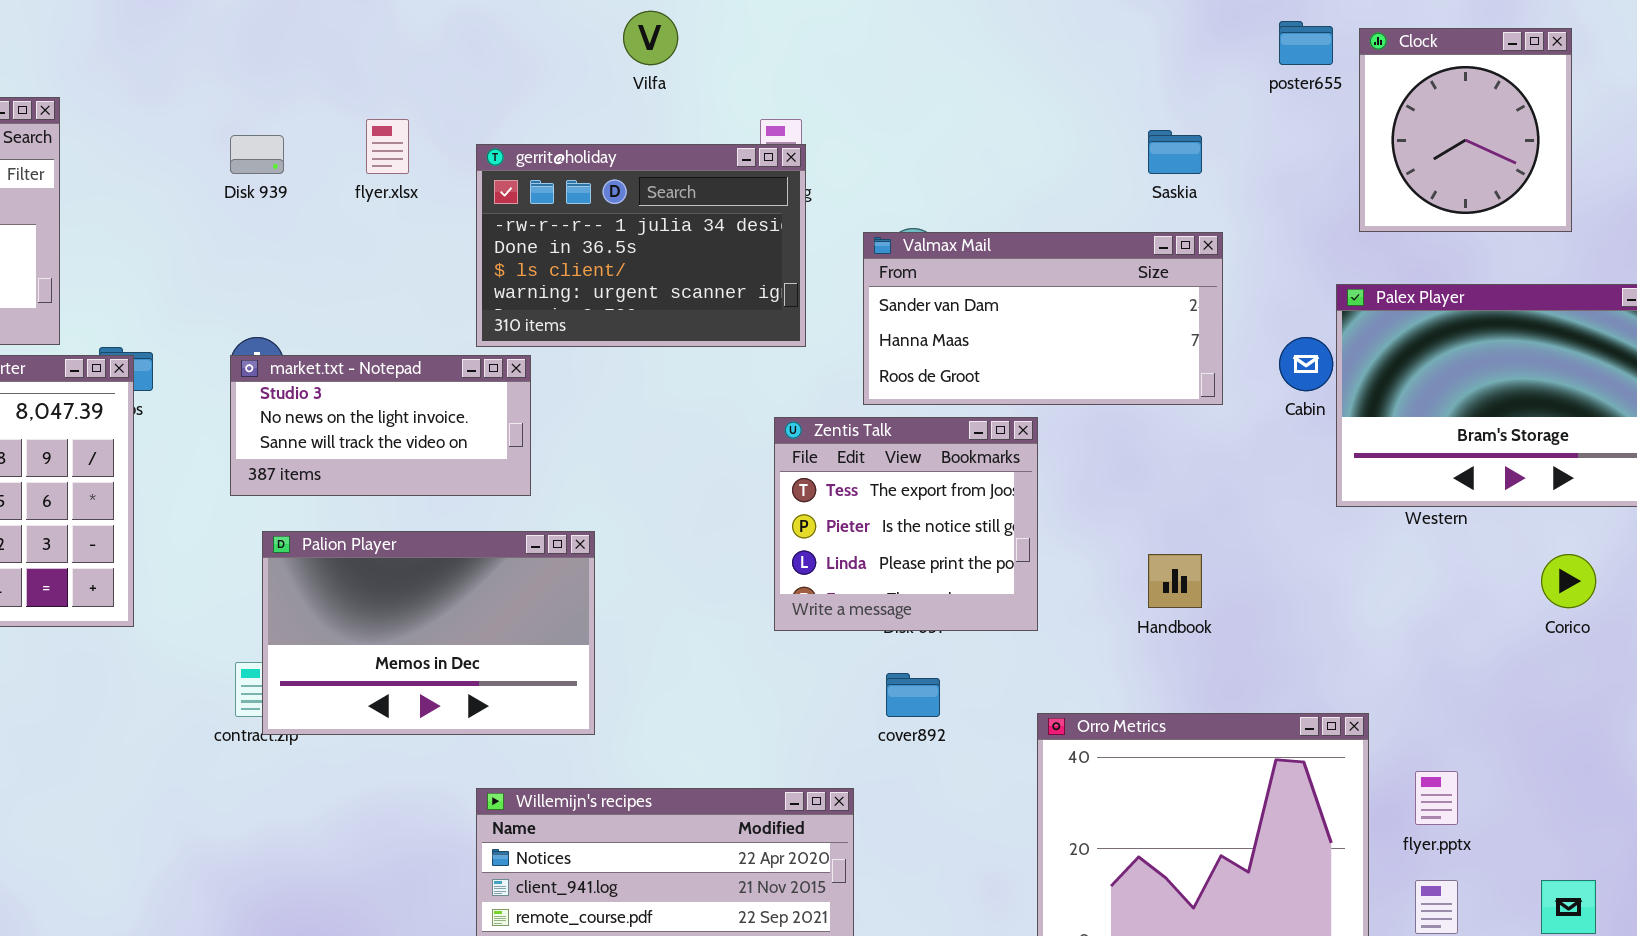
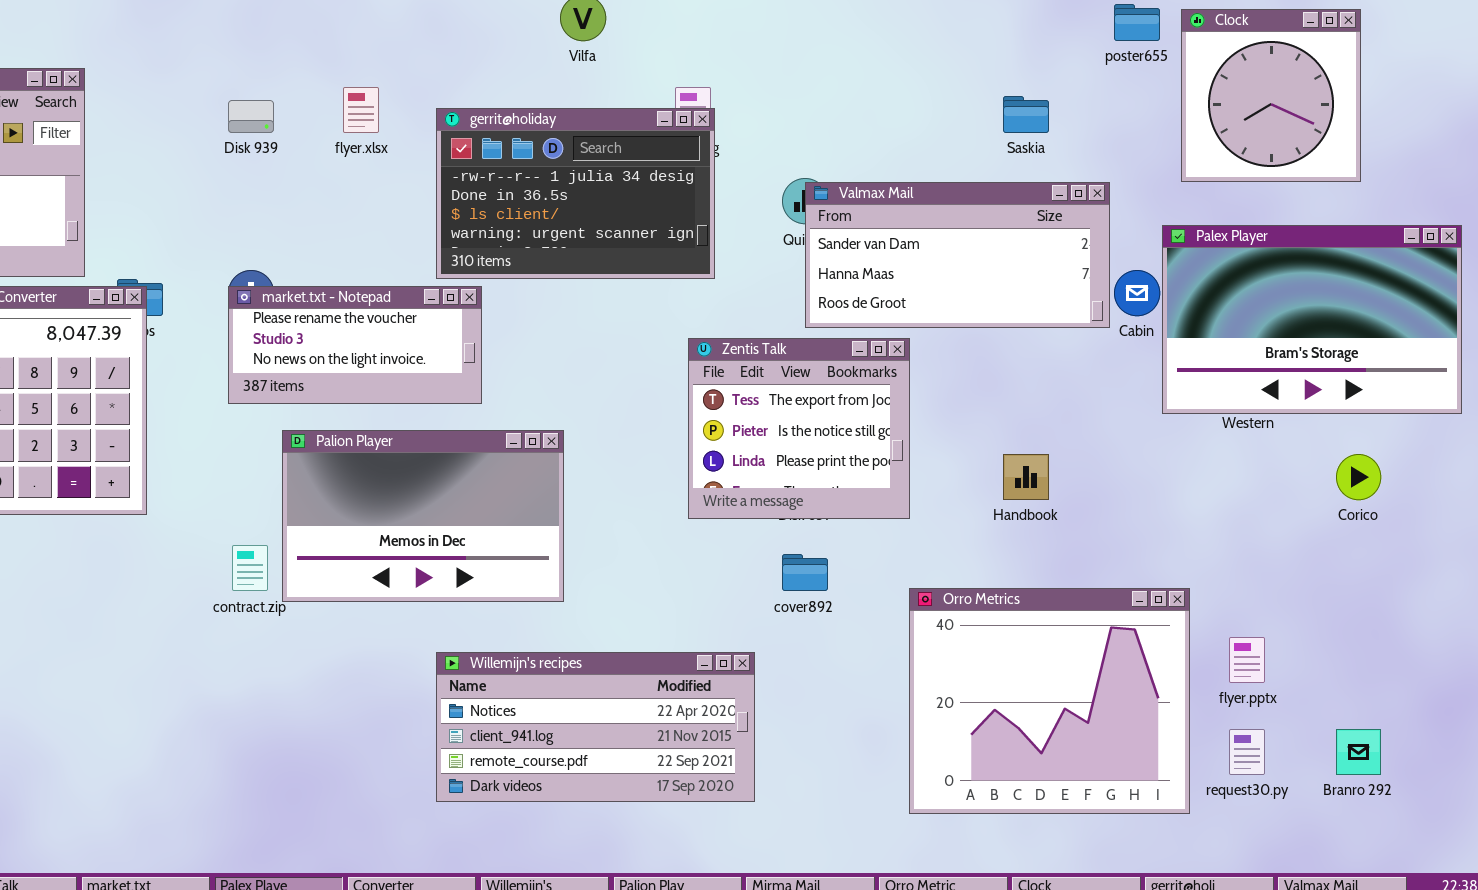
Valmax Mail: [863,232,1223,405] -> [805,182,1110,328], moved
market.txt - Notepad: [230,355,531,496] -> [228,286,482,404], scrolled up 1 row
Palion Player: [262,531,595,735] -> [282,430,564,602], moved

